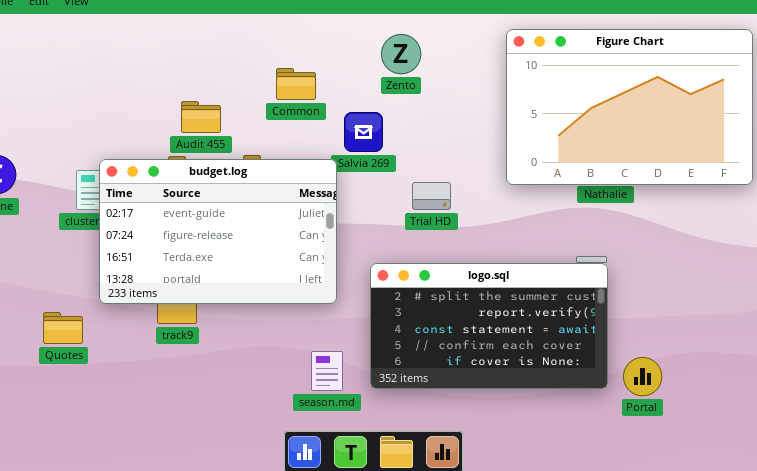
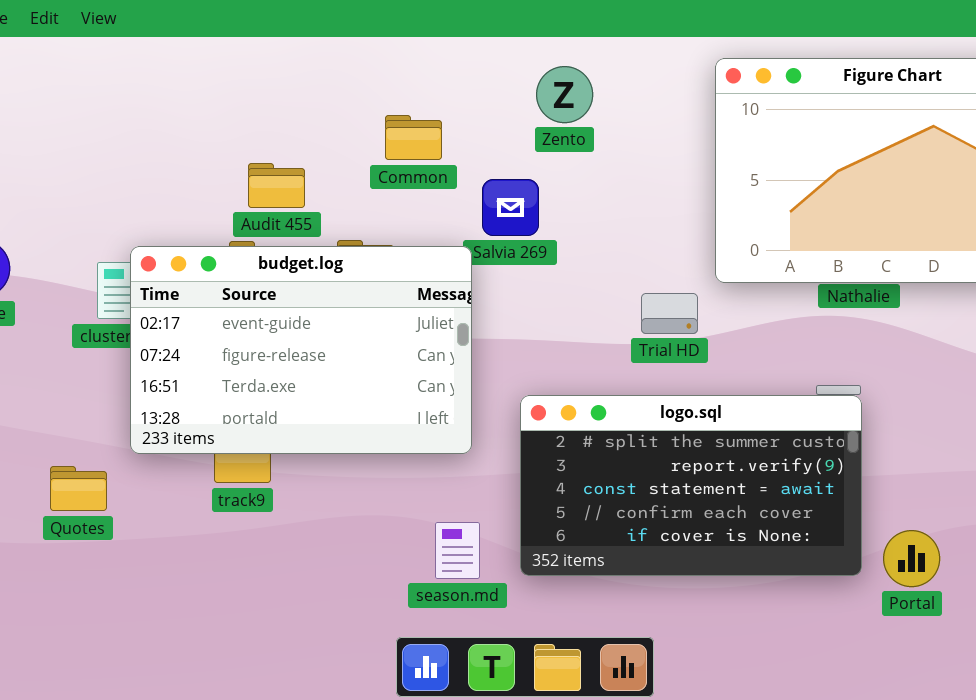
Trial HD: [412,182,451,210] -> [641,293,698,334], moved

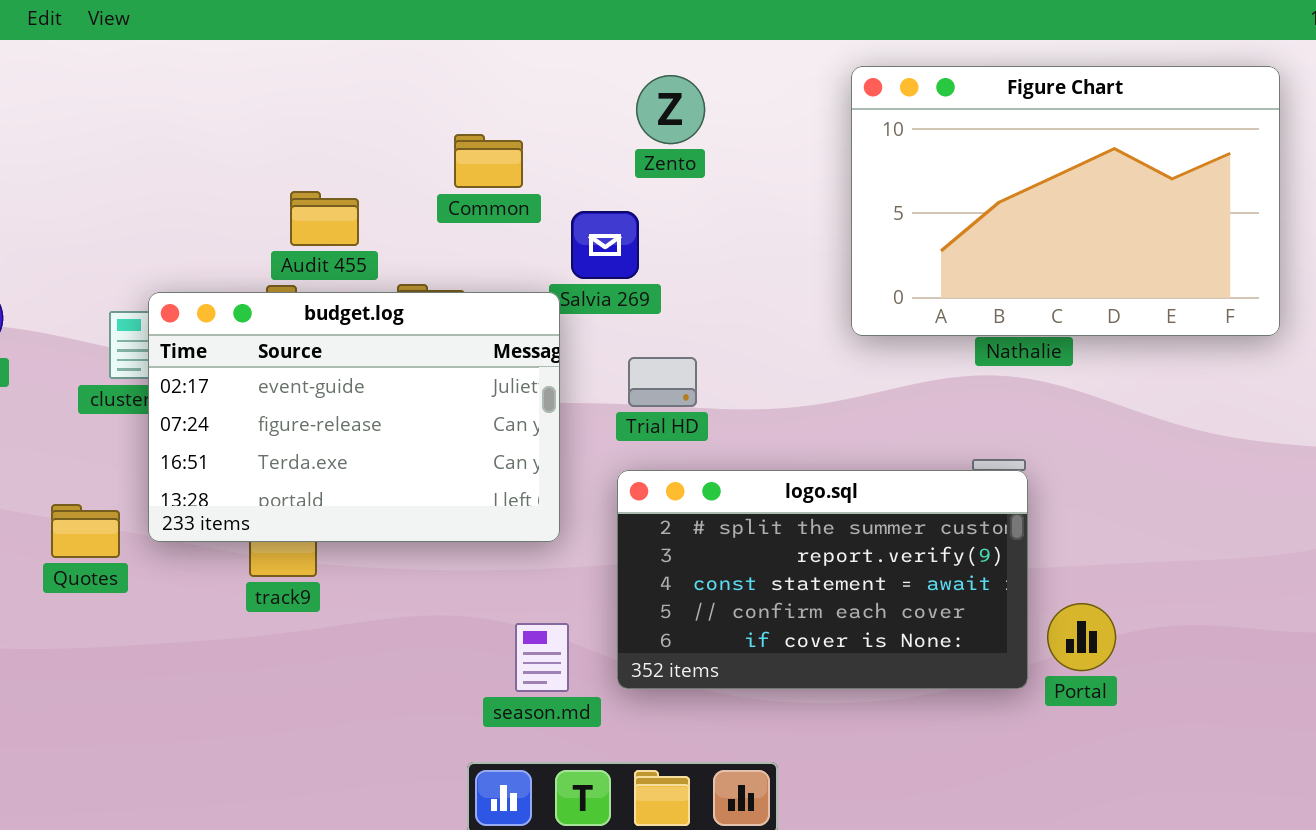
Trial HD: [641,293,698,334] -> [628,357,697,407], moved
Quotes: [50,466,107,511] -> [51,504,120,558], moved
Portal: [883,530,940,587] -> [1047,603,1116,671], moved

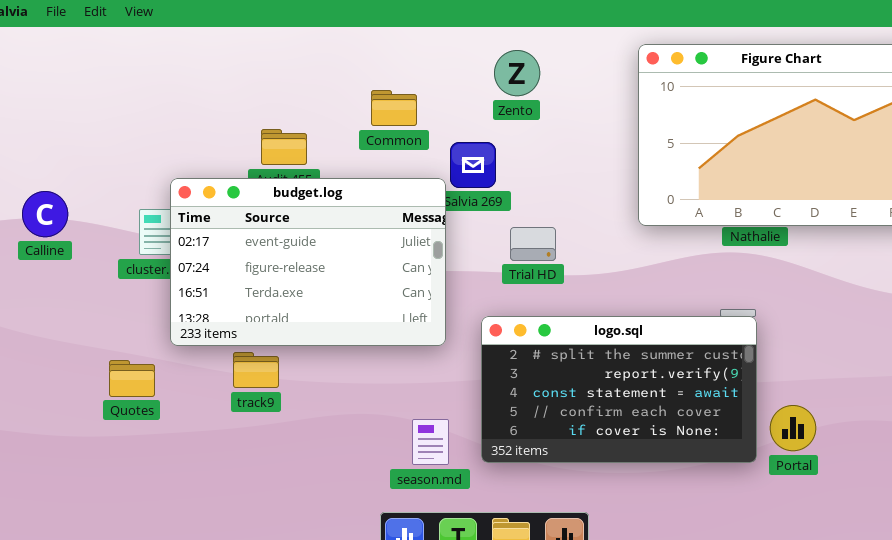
budget.log: [148,292,560,542] -> [170,178,446,346], moved
Trial HD: [628,357,697,407] -> [510,227,556,261], moved
Quotes: [51,504,120,558] -> [109,360,155,397], moved

